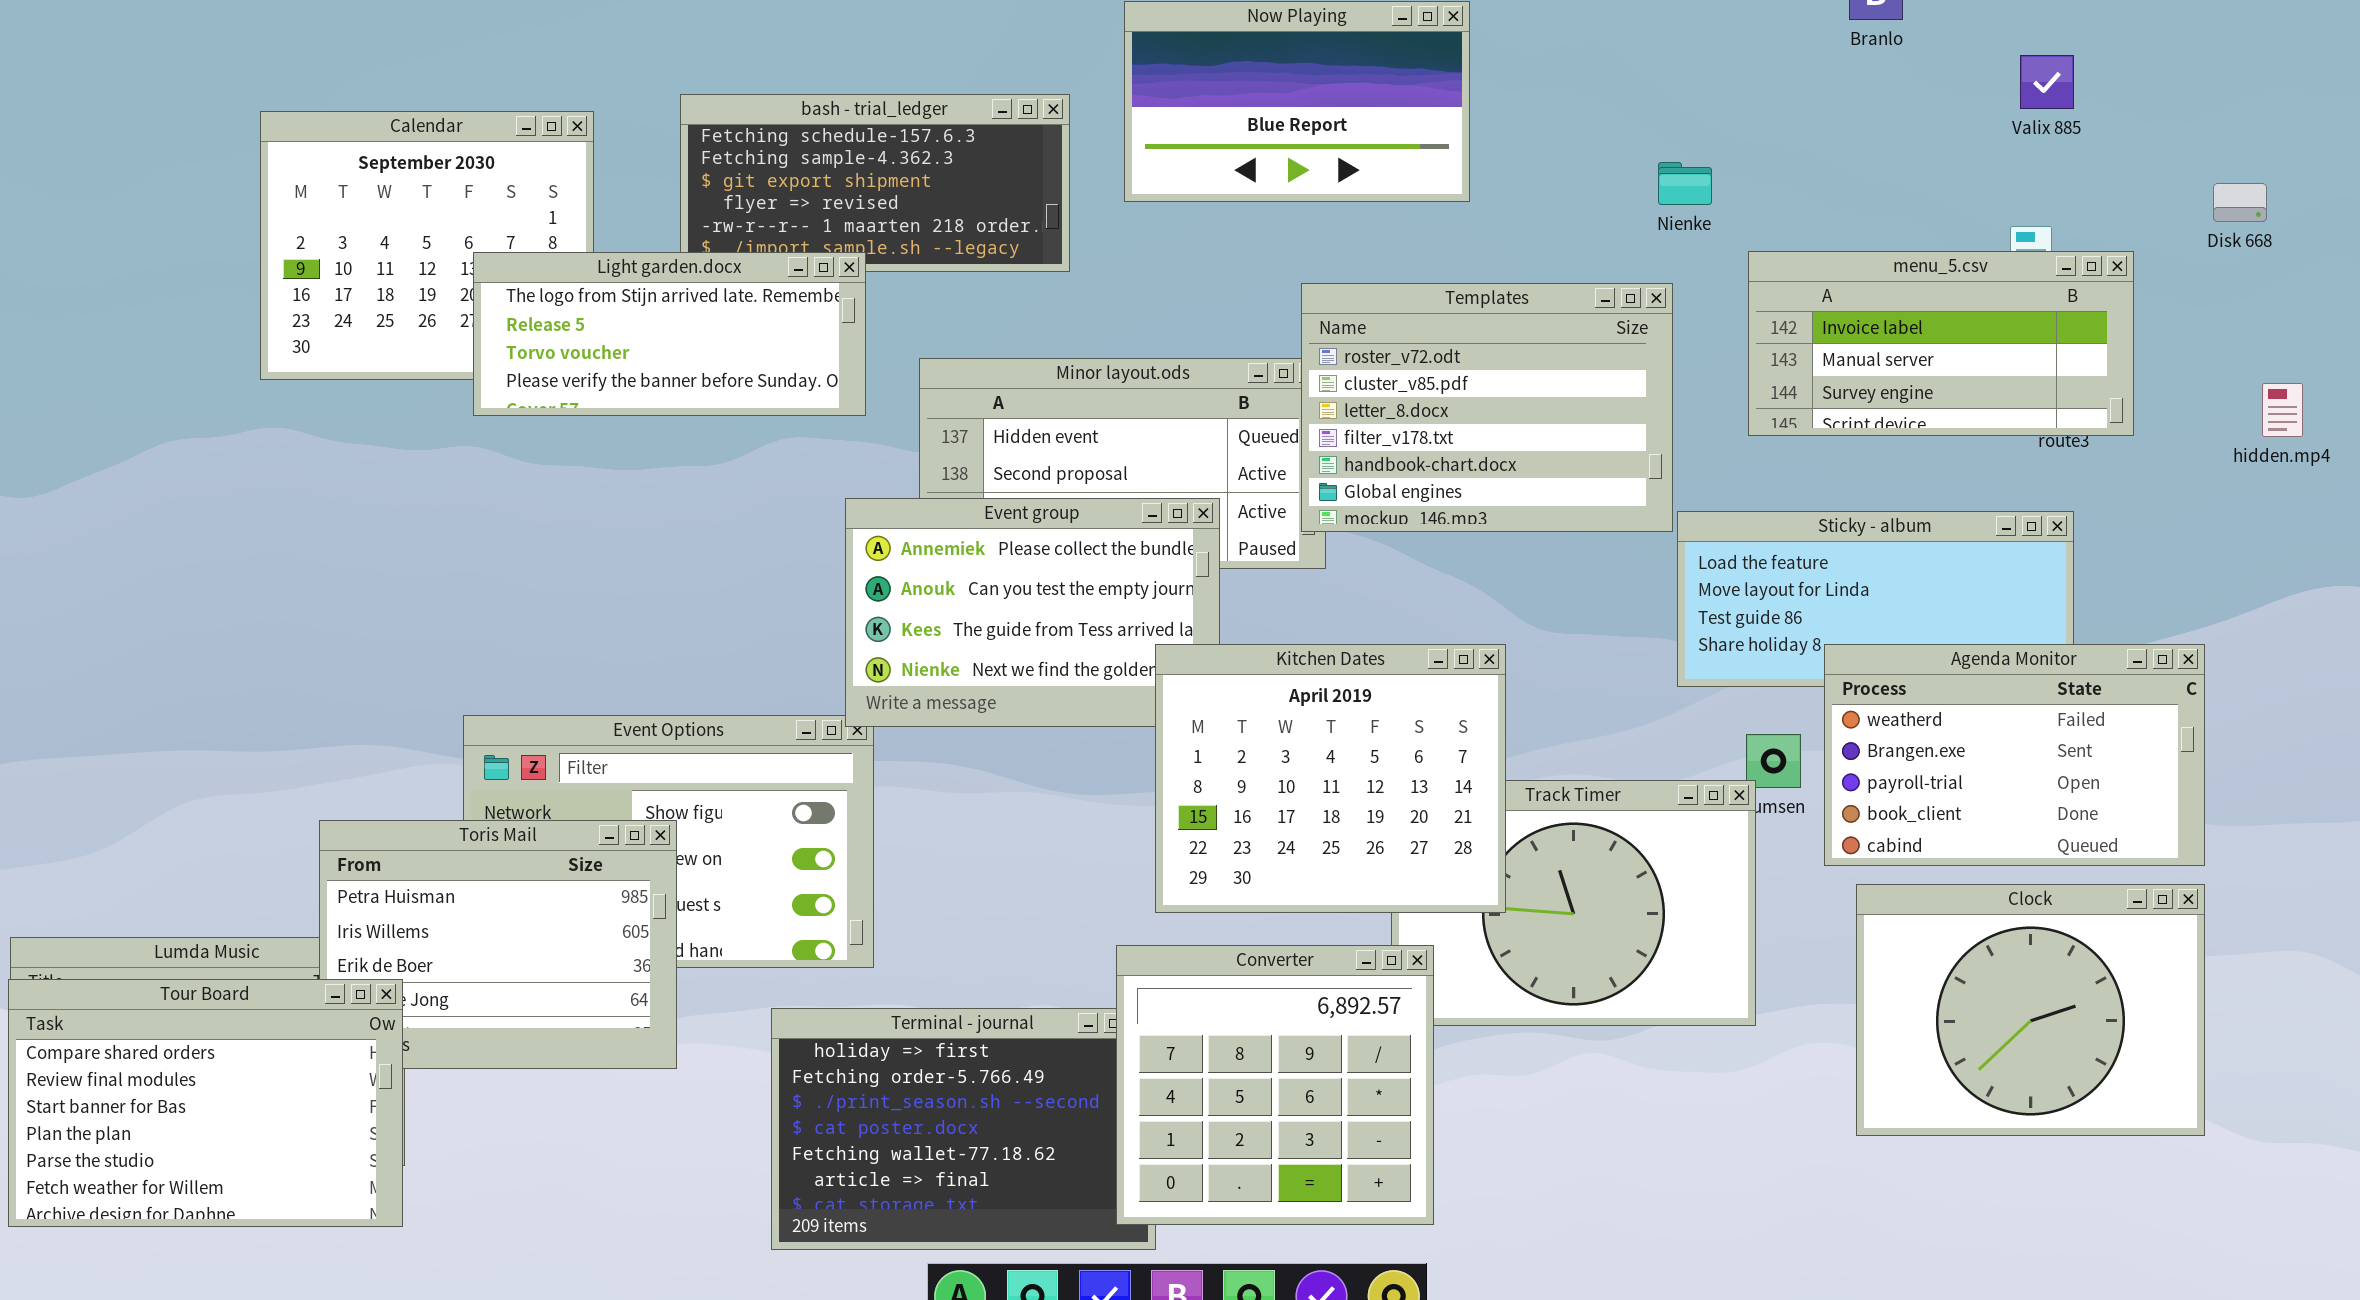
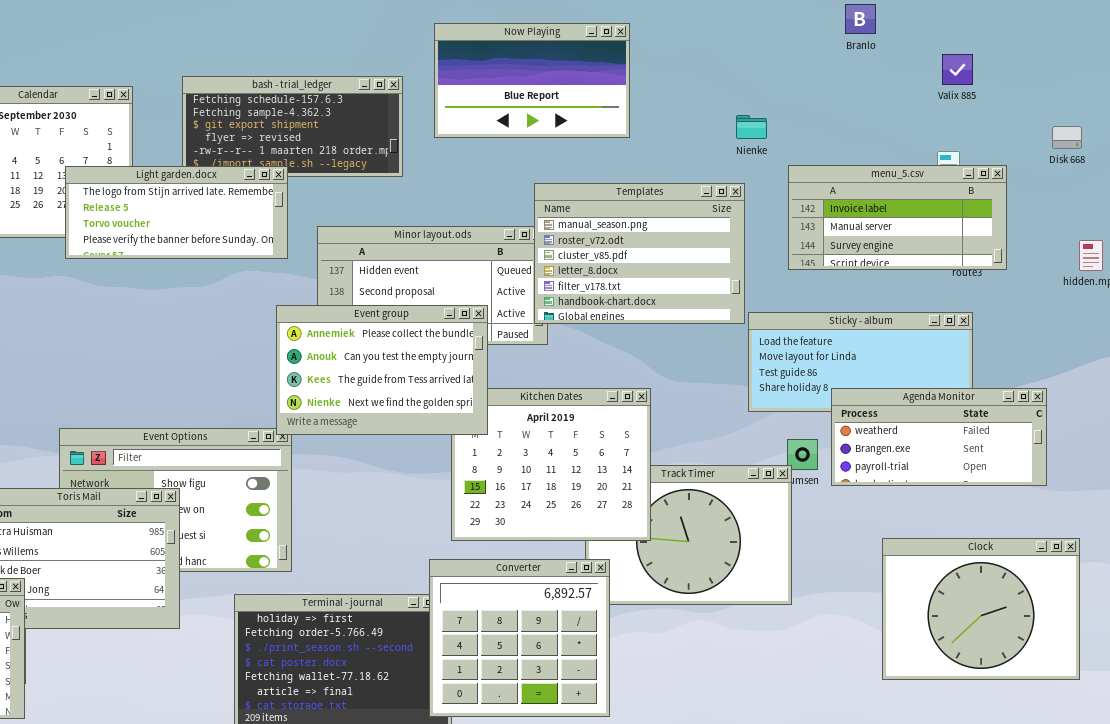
Templates: [1301,283,1673,532] -> [534,183,745,324], scrolled up 1 row
Event group: [845,498,1220,727] -> [276,305,488,435], raised
Agenda Monitor: [1824,644,2205,866] -> [831,388,1047,486], resized
Clock: [1856,884,2205,1136] -> [882,538,1080,680], moved

